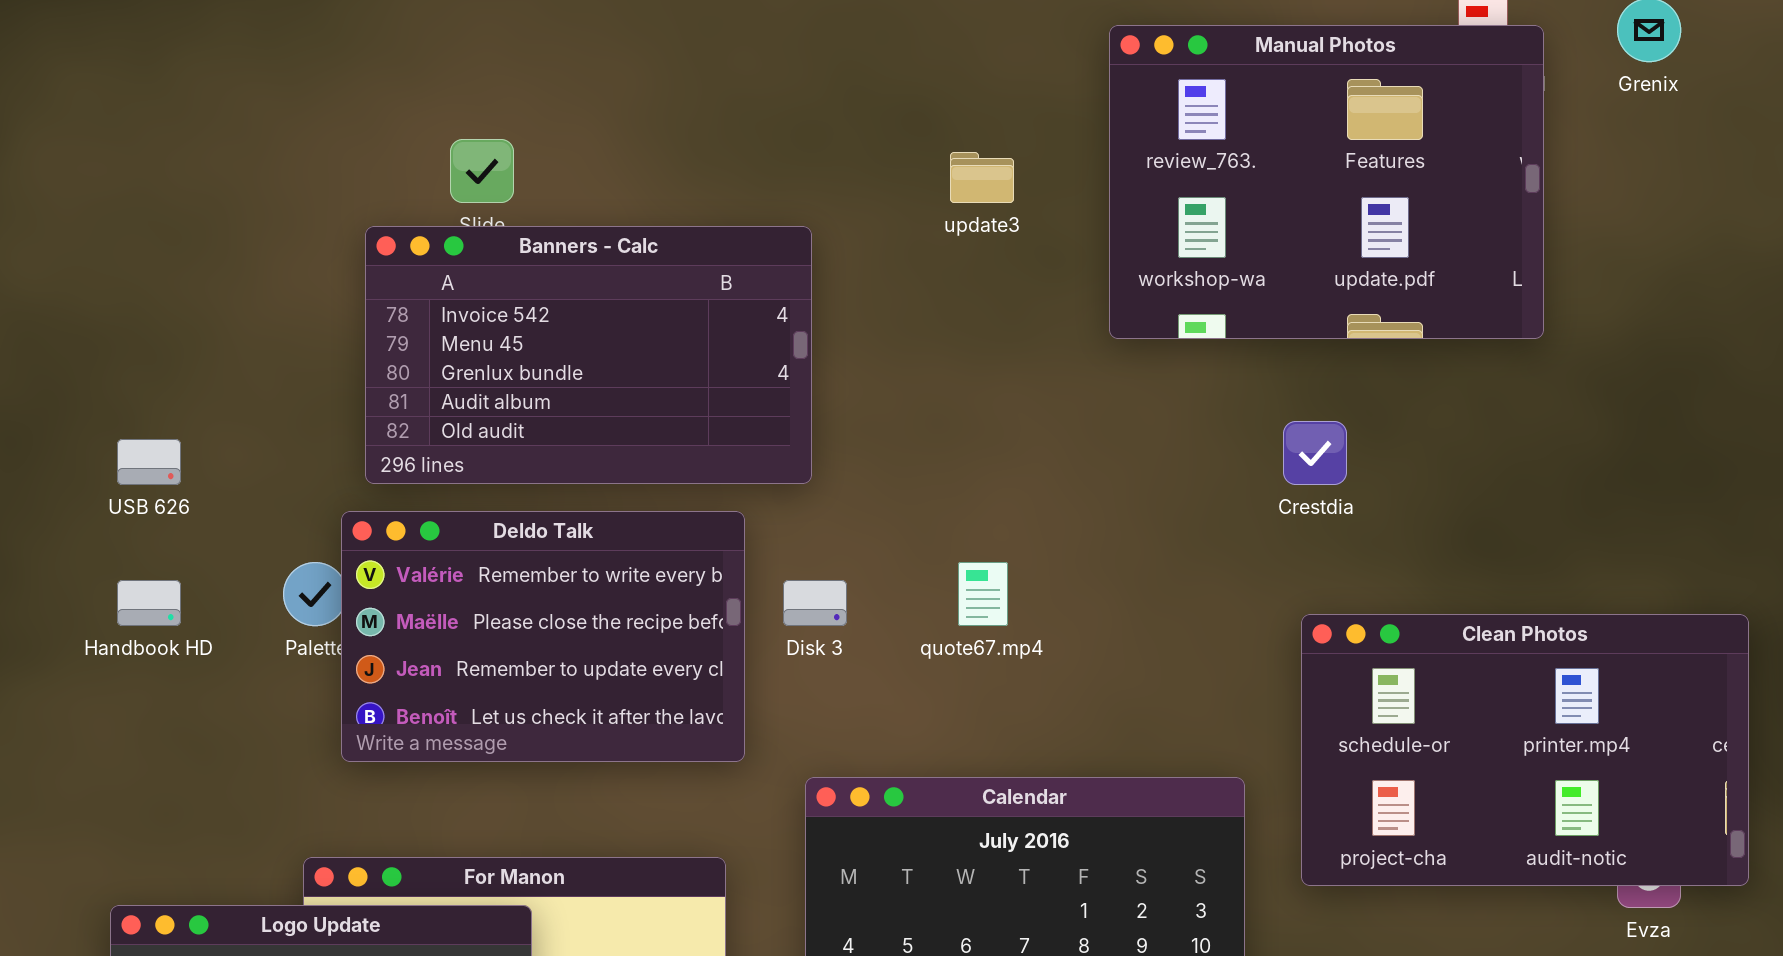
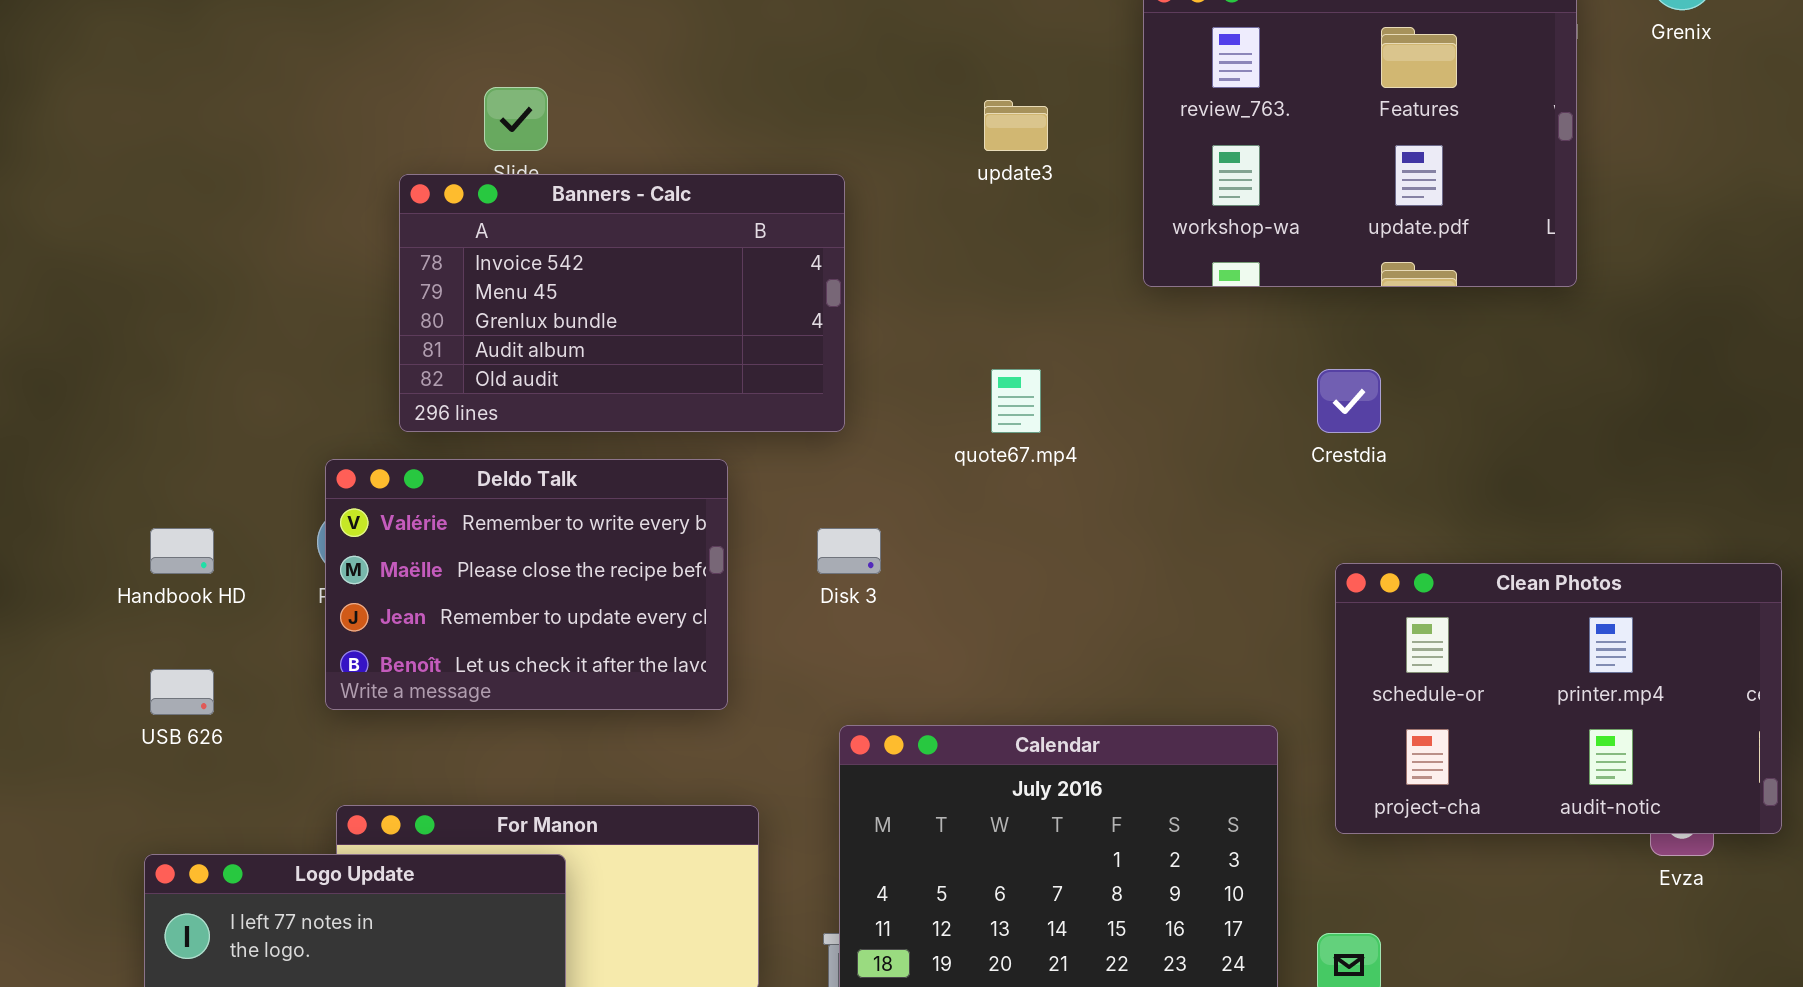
USB 626: [117,439,181,485] -> [150,669,214,715], moved
Deldo Talk: [341,511,745,762] -> [325,459,728,710], moved
quote67.mp4: [958,562,1008,626] -> [991,369,1041,433], moved

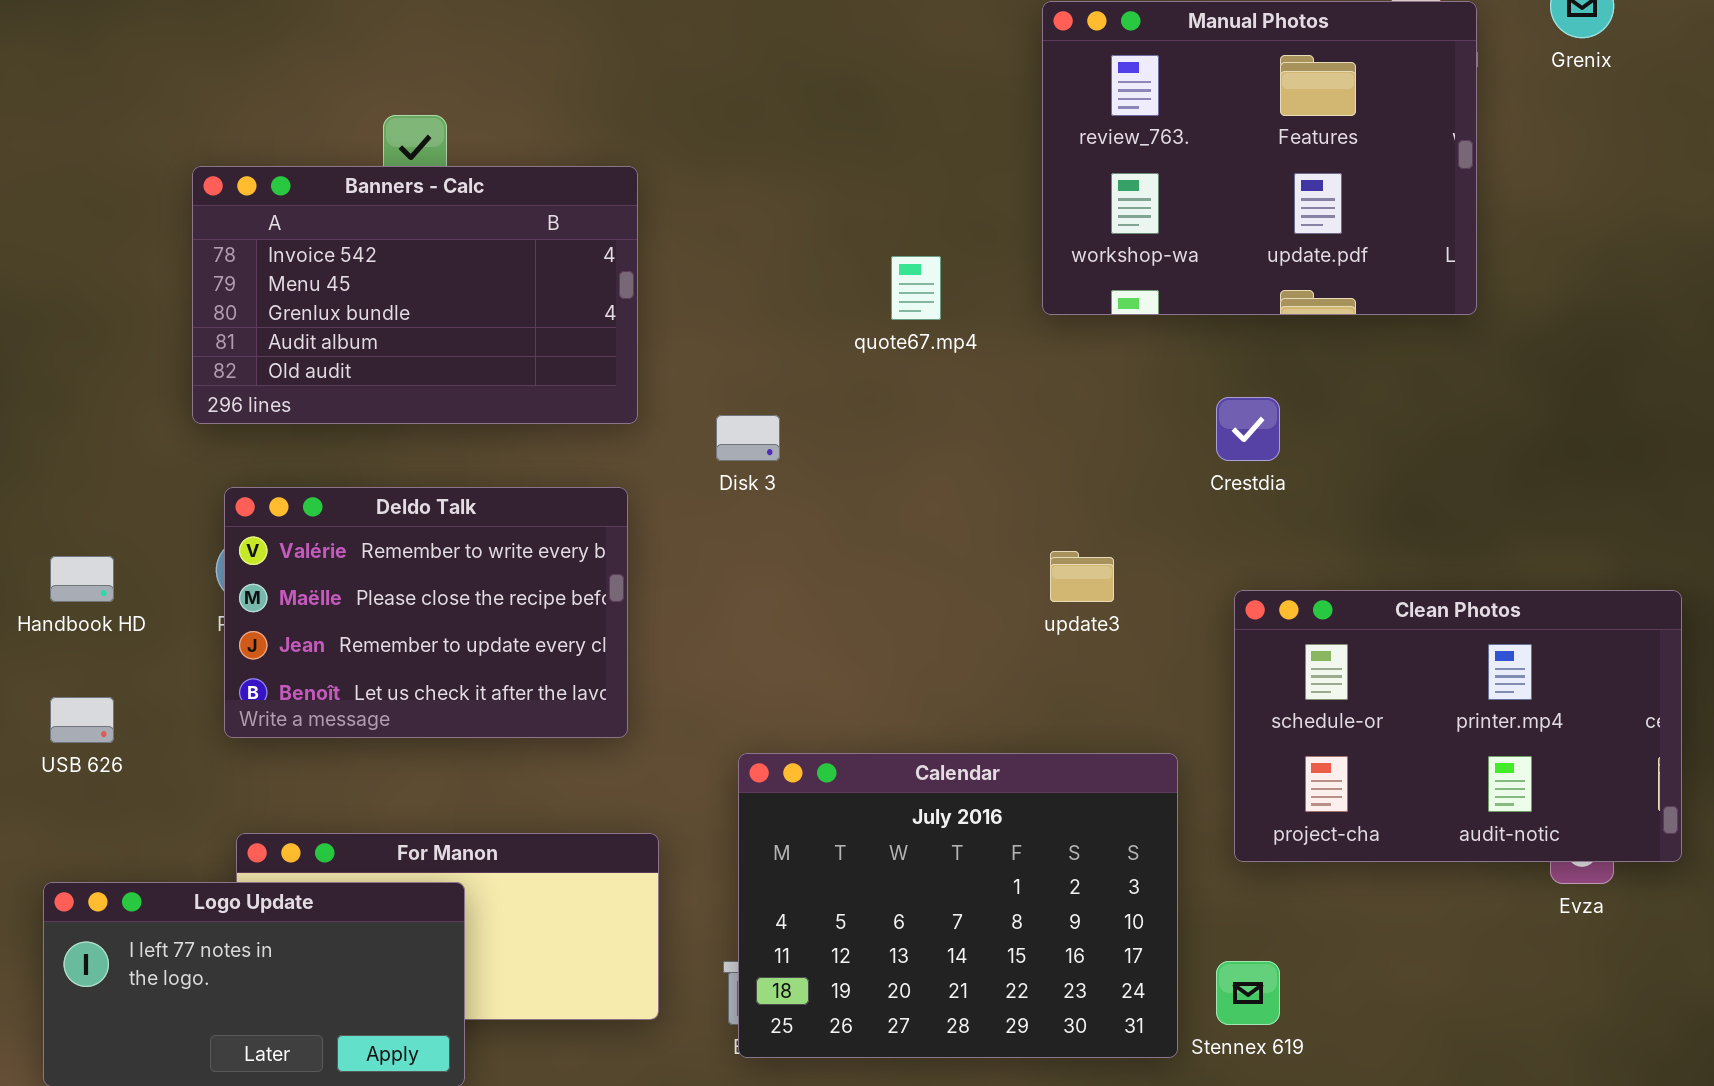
update3: [984,100,1048,151] -> [1050,551,1114,602], moved
Banners - Calc: [399,174,845,432] -> [192,166,638,424], moved
quote67.mp4: [991,369,1041,433] -> [891,256,941,320], moved
Disk 3: [817,528,881,574] -> [716,415,780,461], moved

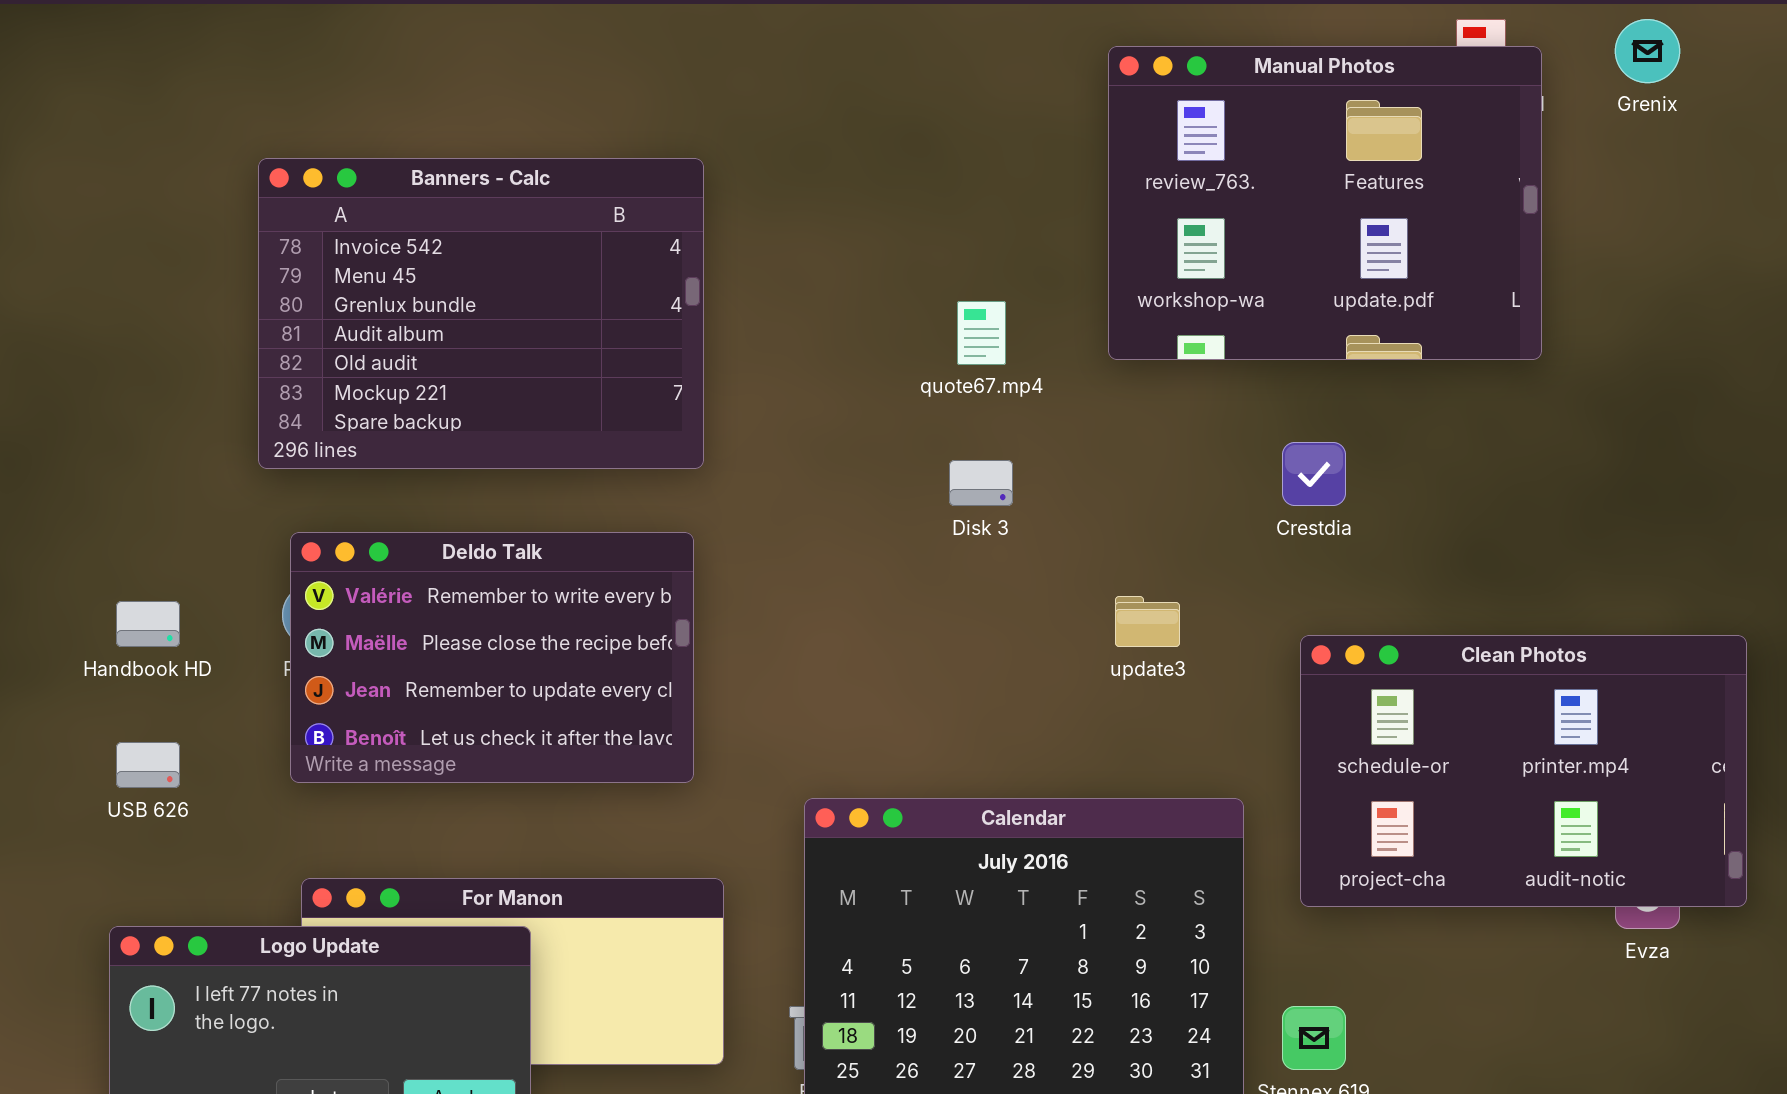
Banners - Calc: [192,166,638,424] -> [258,158,704,469], resized
Disk 3: [716,415,780,461] -> [949,460,1013,506], moved

